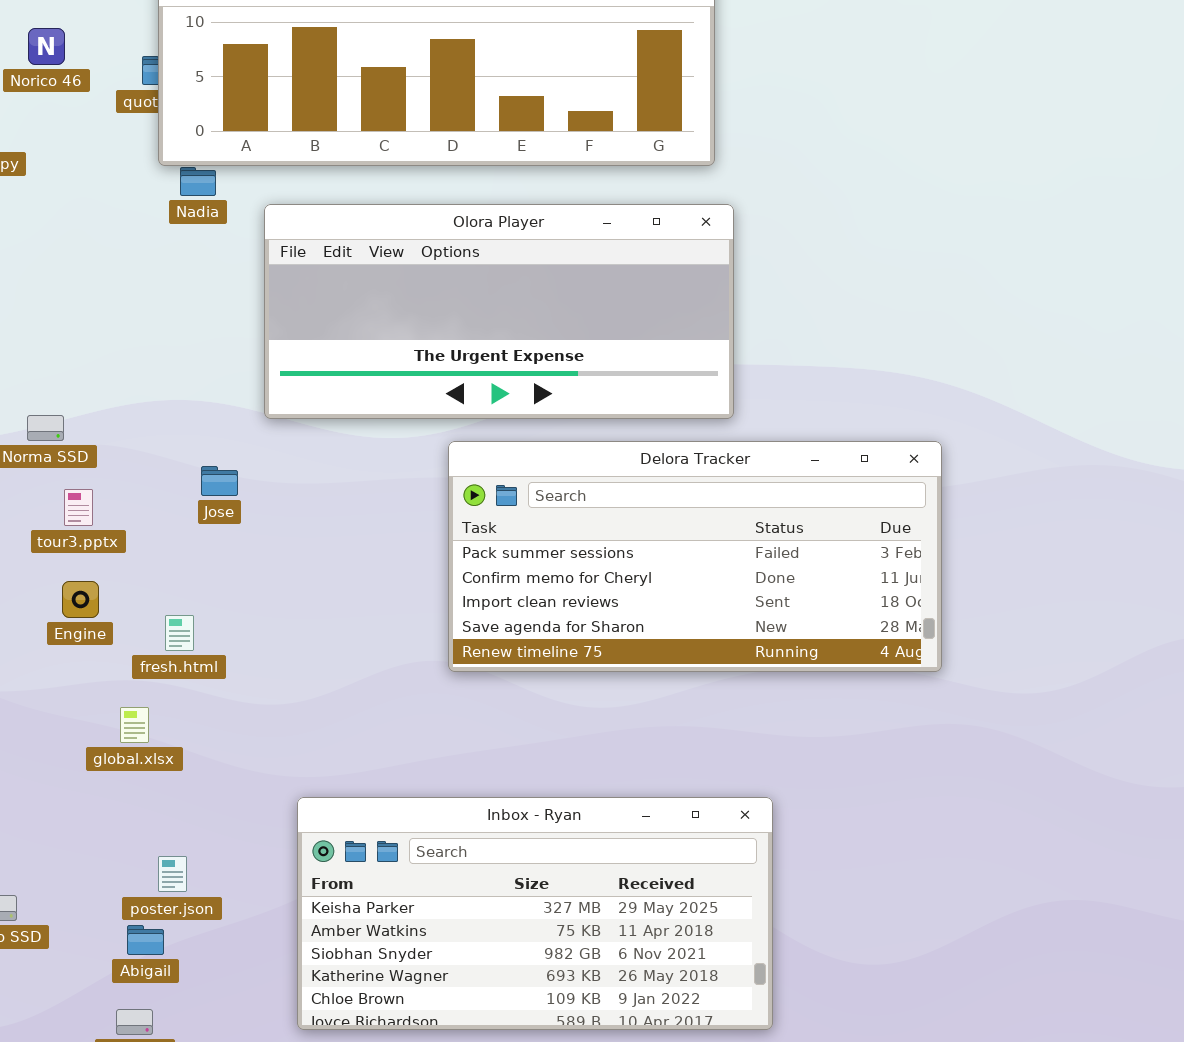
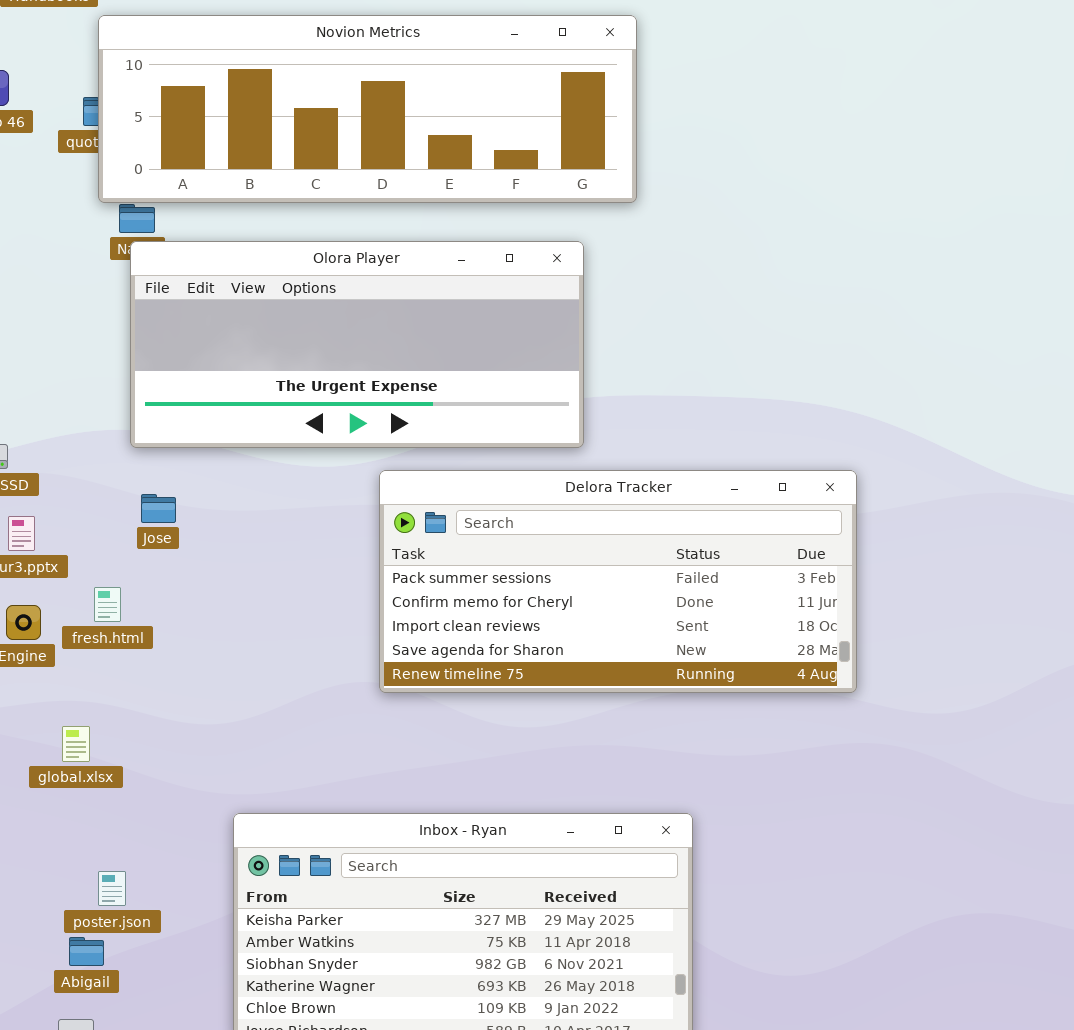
Olora Player: [264,204,734,419] -> [130,241,584,448], moved
fresh.html: [165,615,194,651] -> [94,587,121,622], moved

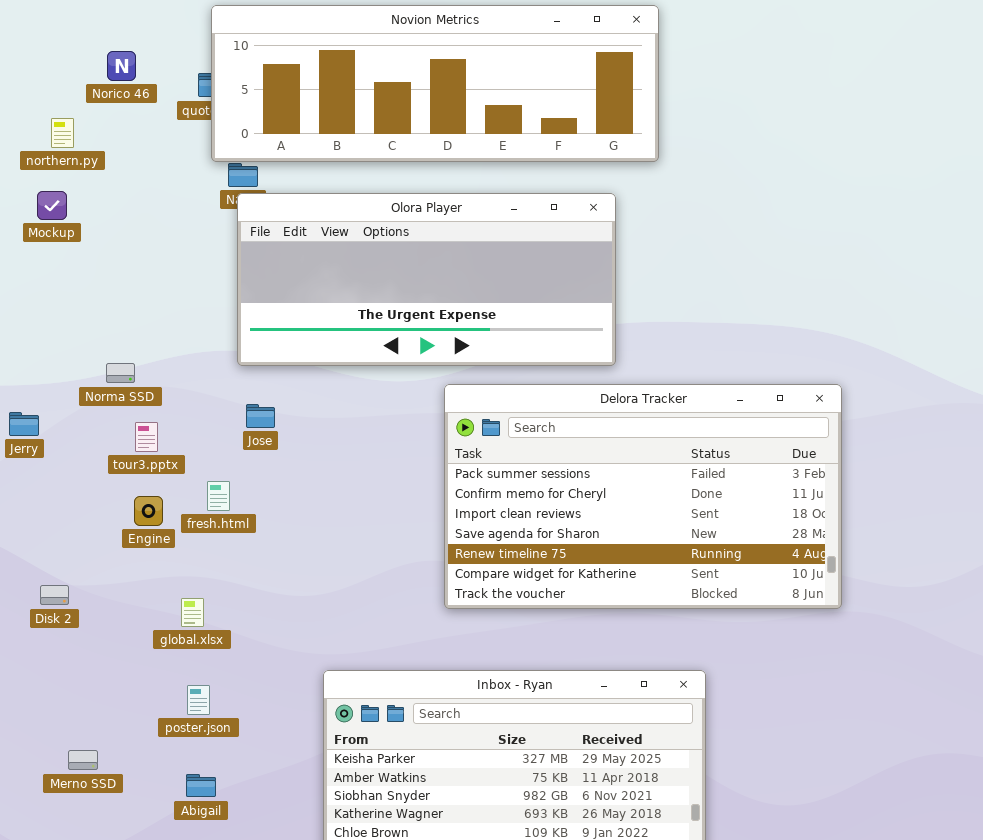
Delora Tracker: [379,470,857,693] -> [444,384,842,609], resized
poster.json: [98,871,126,906] -> [187,685,210,715], moved

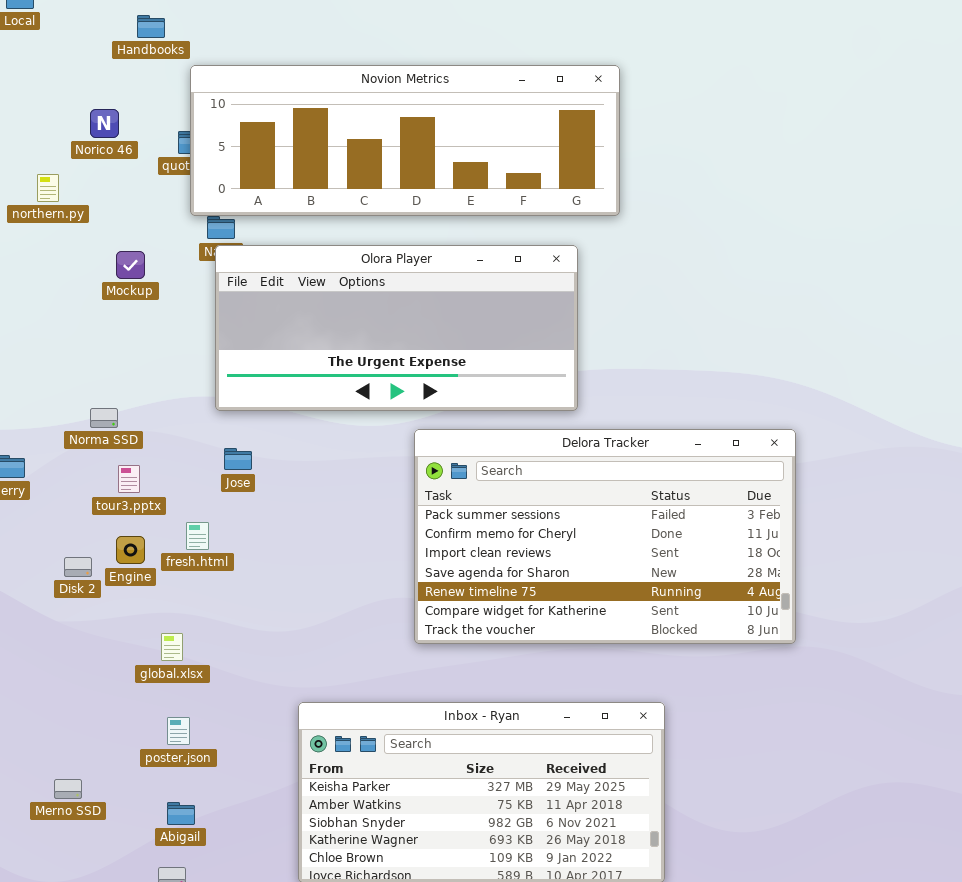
Mockup: [37,191,67,220] -> [116,251,145,279], moved
Disk 2: [40,585,69,605] -> [64,557,92,577], moved

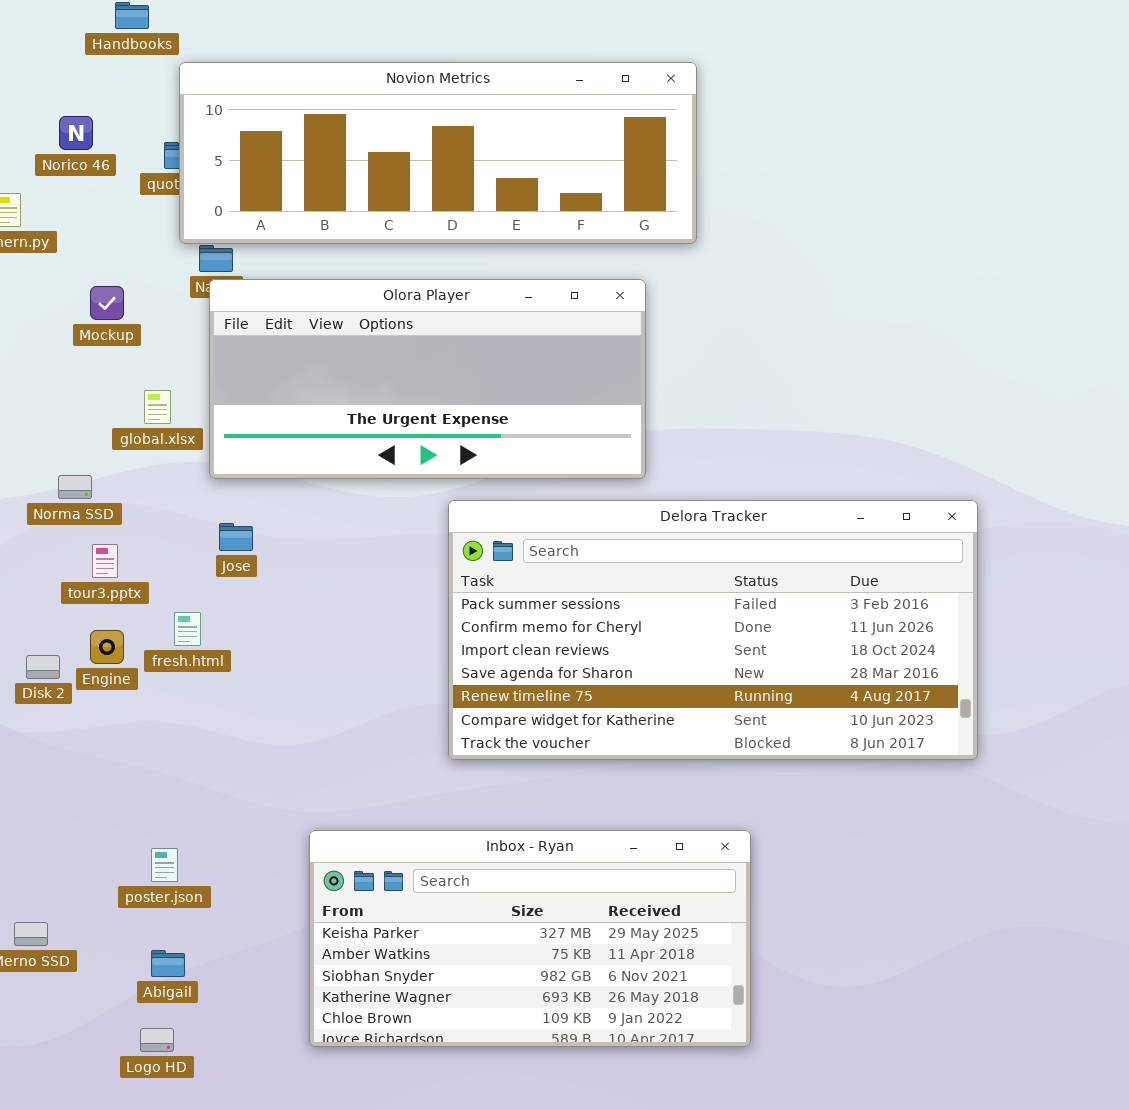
Delora Tracker: [414,429,796,644] -> [448,500,978,760], resized
global.xlsx: [161,633,183,661] -> [144,390,171,424], moved

